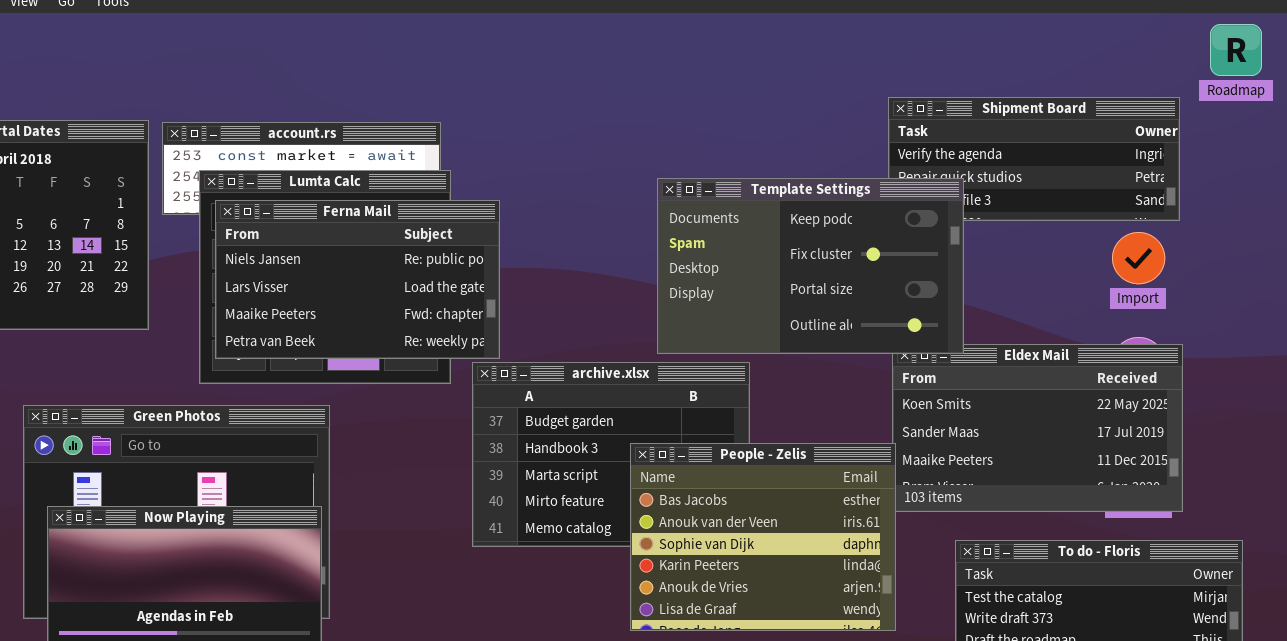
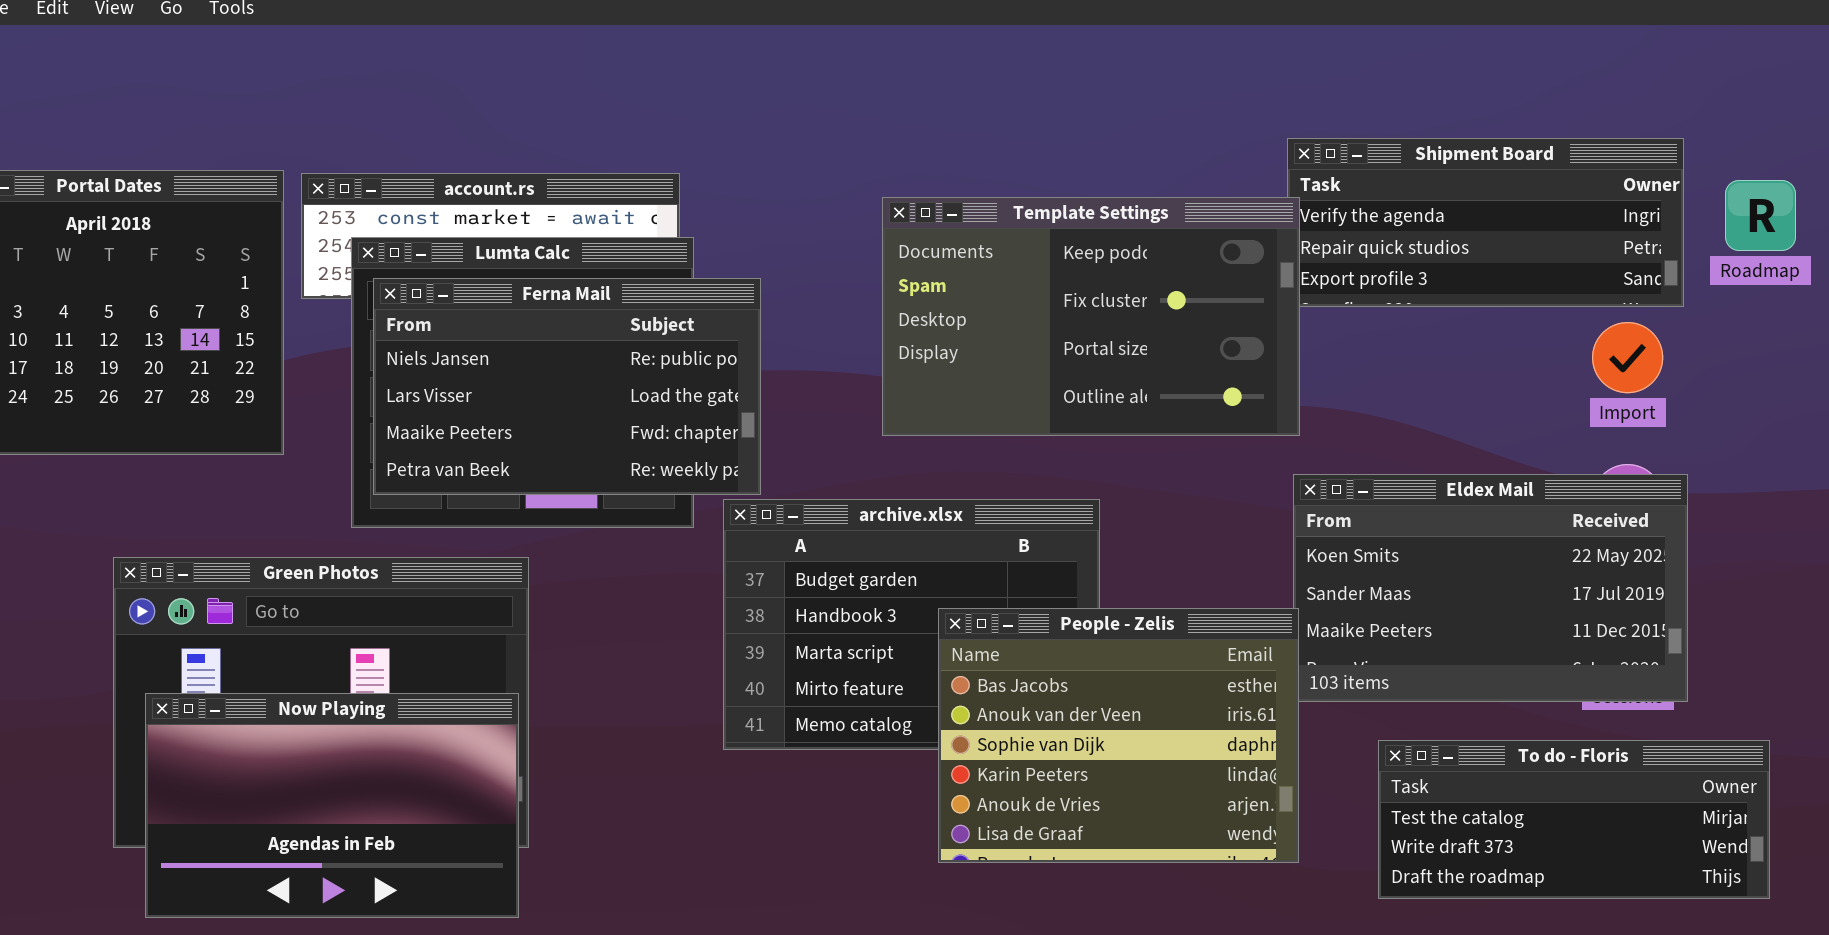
Roadmap: [1210,24,1262,76] -> [1725,180,1796,251], moved
Template Settings: [657,178,964,354] -> [882,197,1300,436], moved

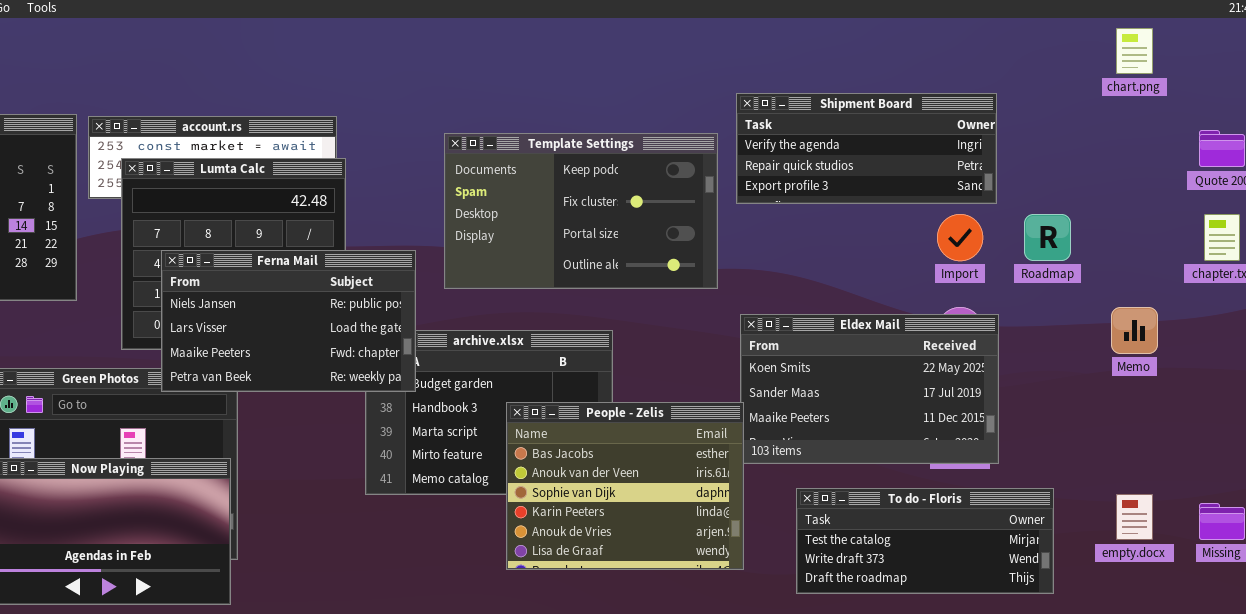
Roadmap: [1725,180,1796,251] -> [1024,214,1071,261], moved
Template Settings: [882,197,1300,436] -> [444,133,718,289], moved
Ferna Mail: [373,278,761,495] -> [161,250,416,392], moved

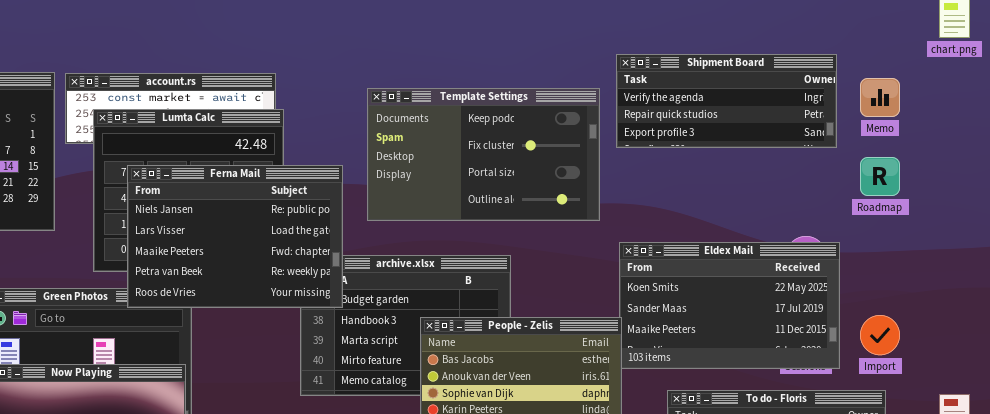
Import: [937,214,983,261] -> [860,315,900,355], moved
Ferna Mail: [161,250,416,392] -> [127,165,343,308], resized
Memo: [1111,307,1158,354] -> [860,78,900,117], moved

